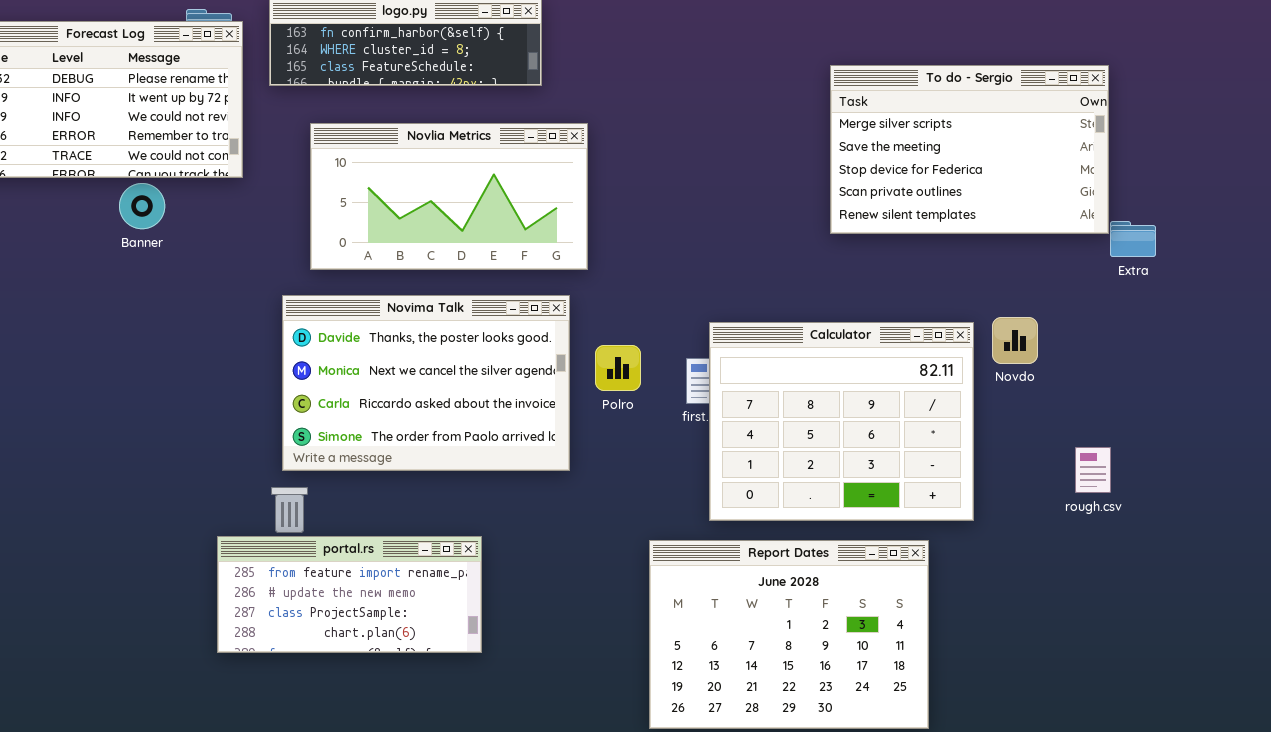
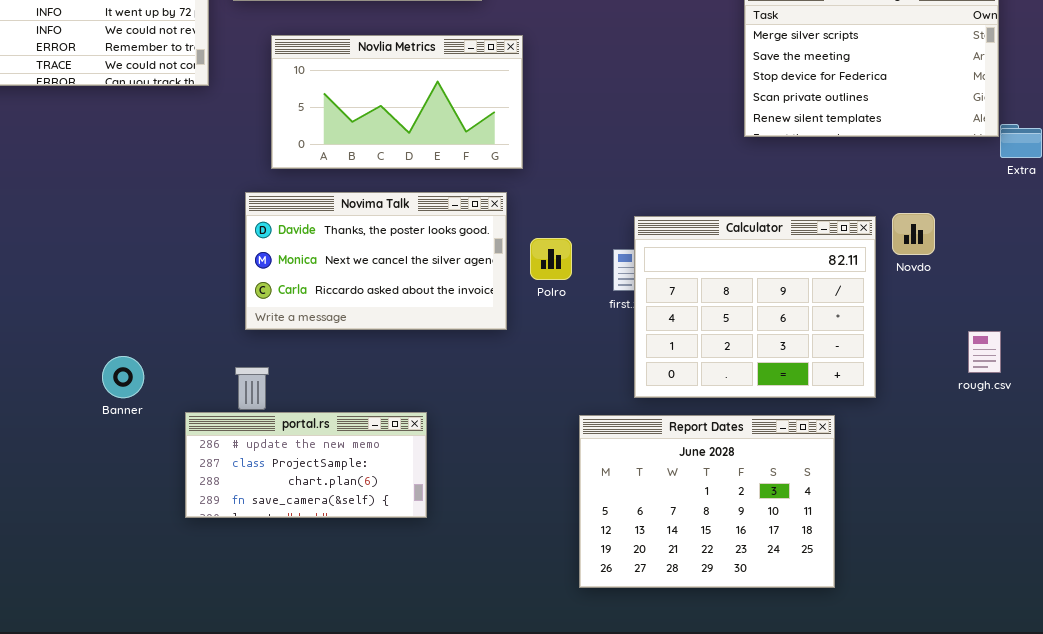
Banner: [119,183,165,229] -> [102,356,144,398], moved
Novima Talk: [282,295,570,471] -> [245,192,507,330], resized
portal.rs: [217,536,482,653] -> [185,412,427,518], scrolled down 1 row

